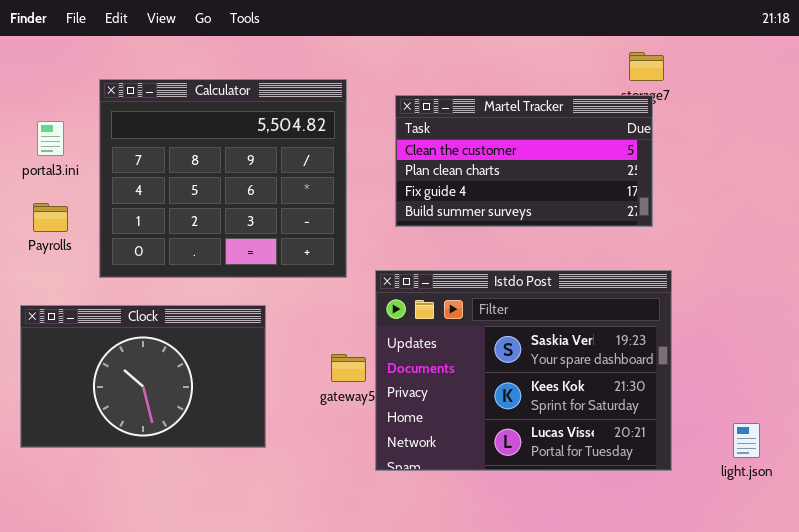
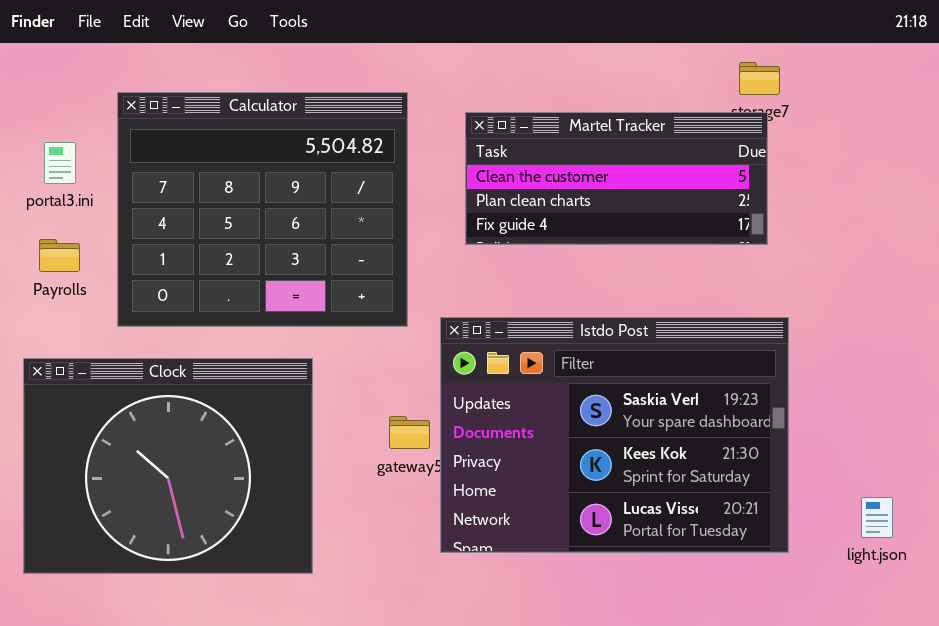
Martel Tracker: [395,95,653,227] -> [465,112,768,245], resized
Clock: [20,305,266,448] -> [23,358,313,574], resized

